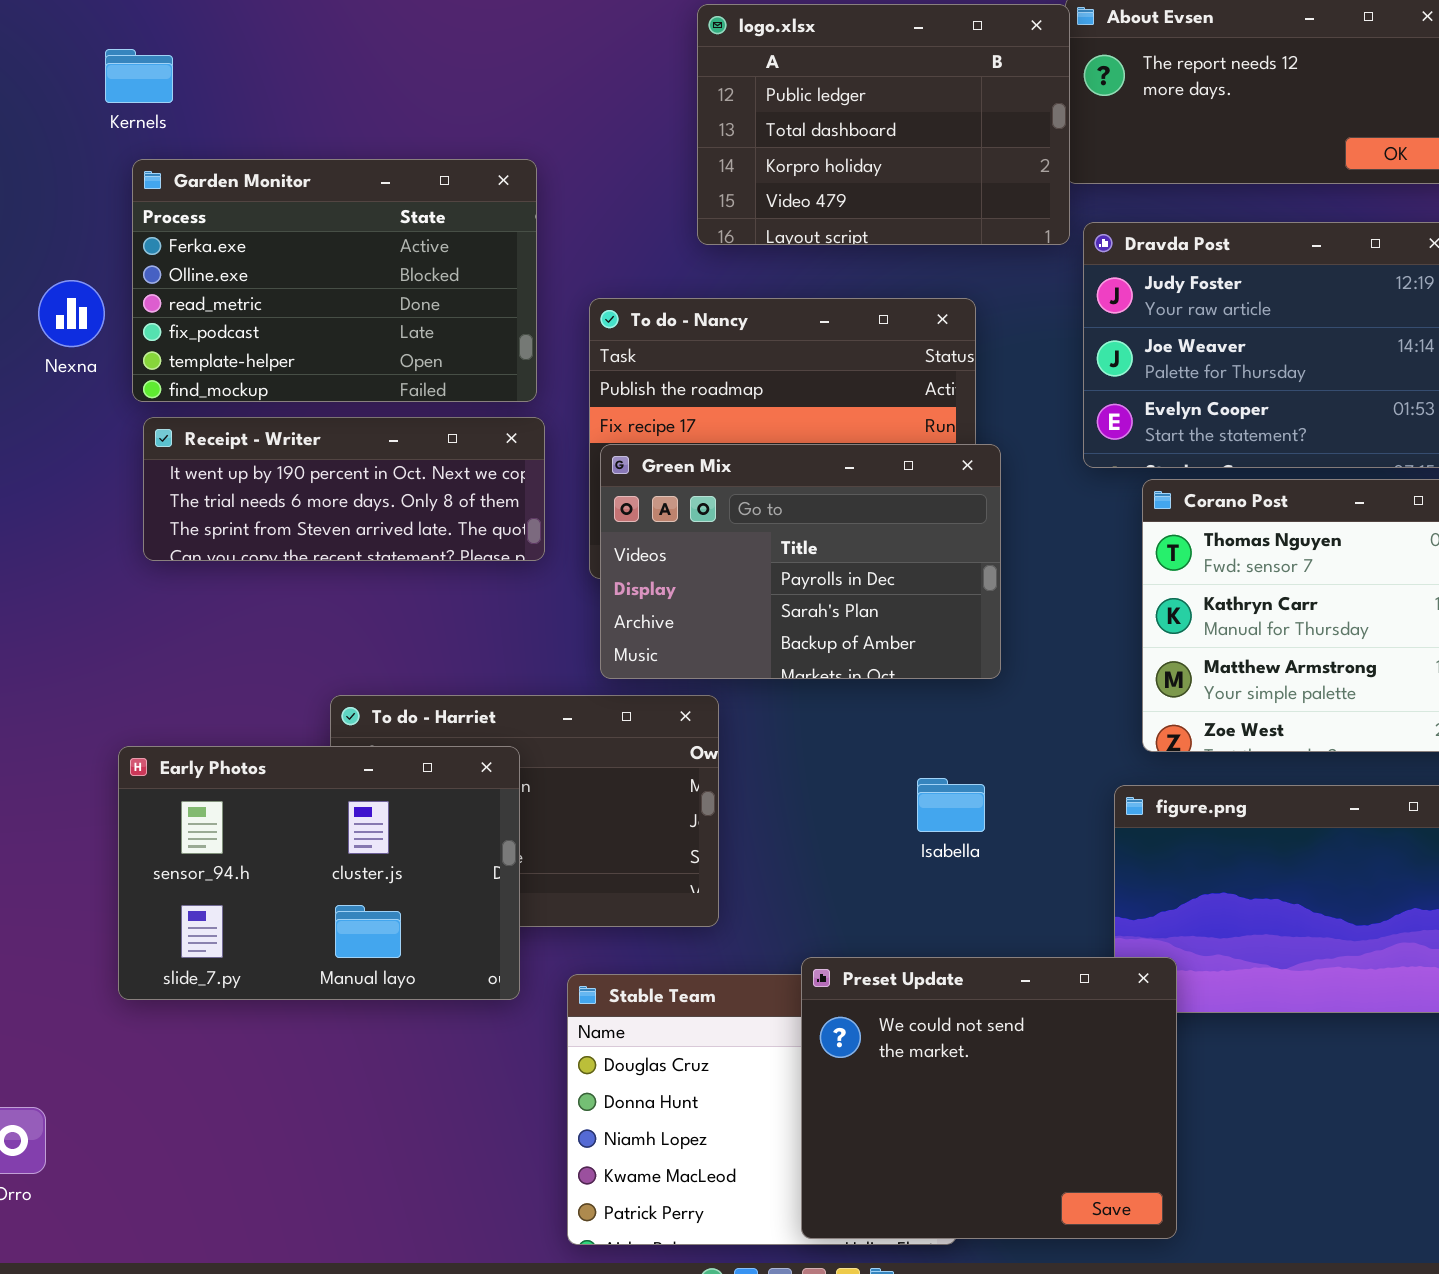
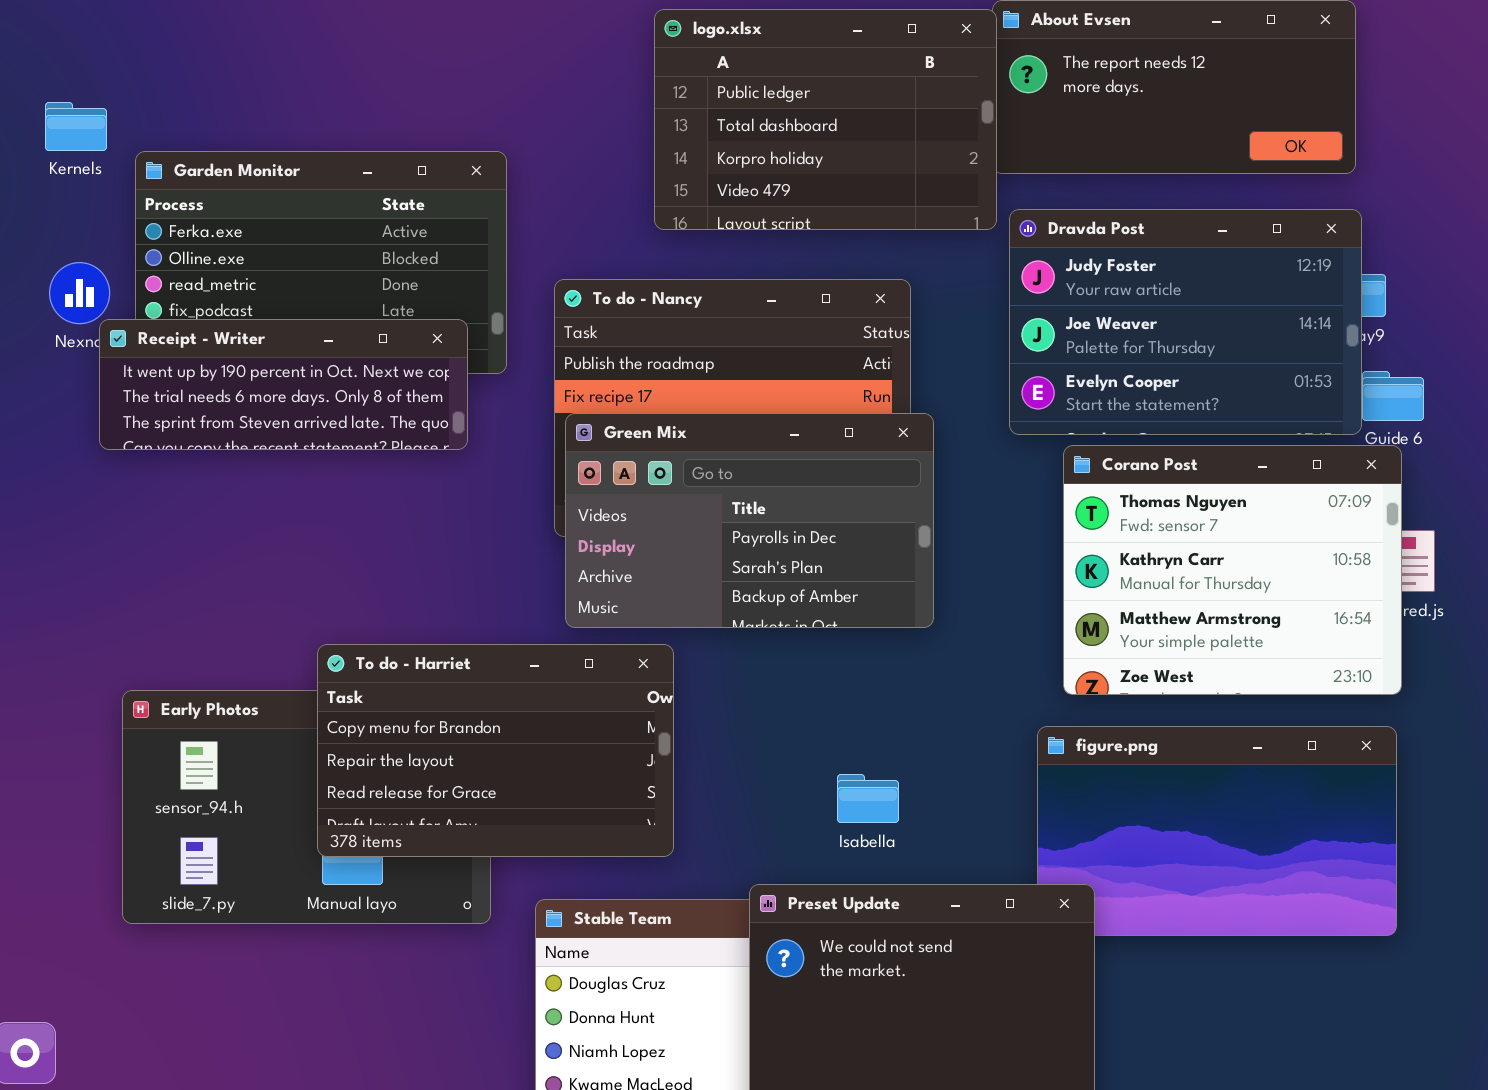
Kernels: [105,49,173,103] -> [45,102,107,151], moved
Receipt - Writer: [143,417,545,561] -> [99,319,468,450], moved
To do - Harriet: [330,695,719,927] -> [317,644,674,857], raised
Isabella: [917,778,985,832] -> [837,774,899,823], moved

